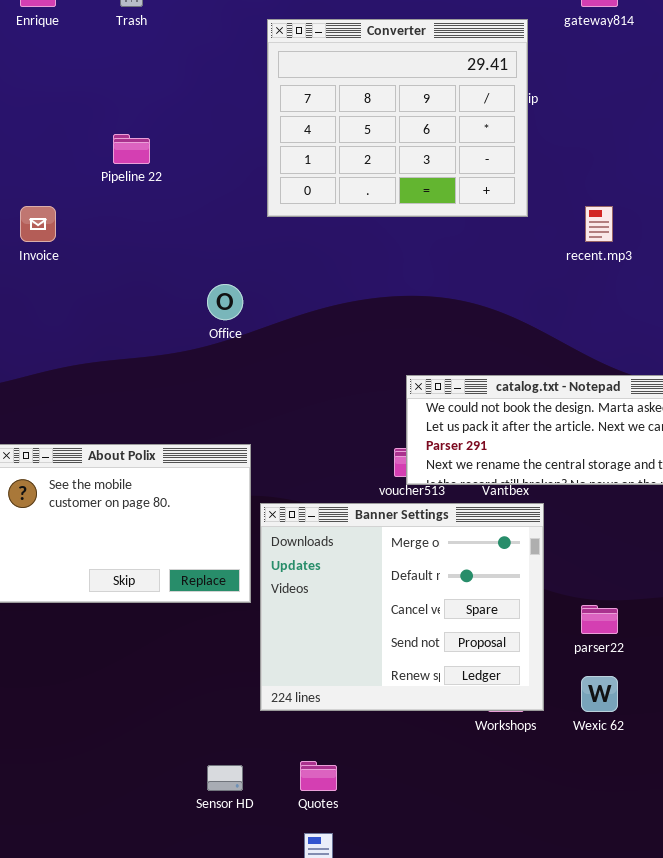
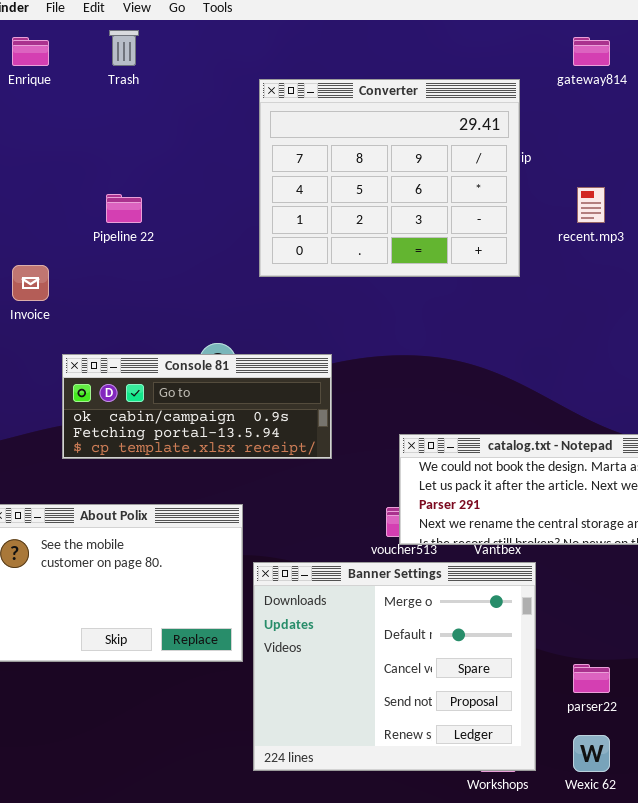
recent.mp3: [585,206,613,242] -> [577,187,605,223], moved
Console 81: none -> [62,354,332,459], opened

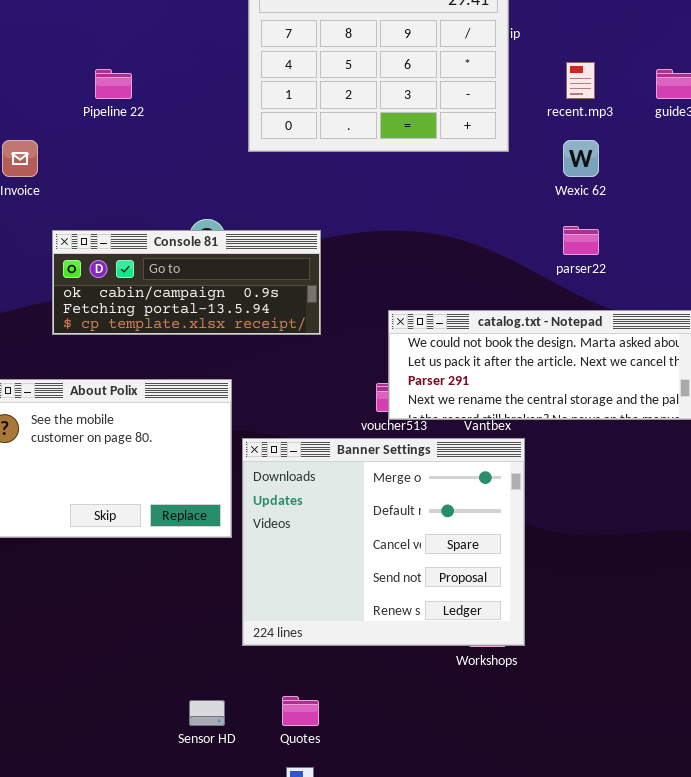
parser22: [573,664,610,693] -> [563,226,599,255], moved
Wexic 62: [573,735,610,772] -> [563,140,599,177], moved

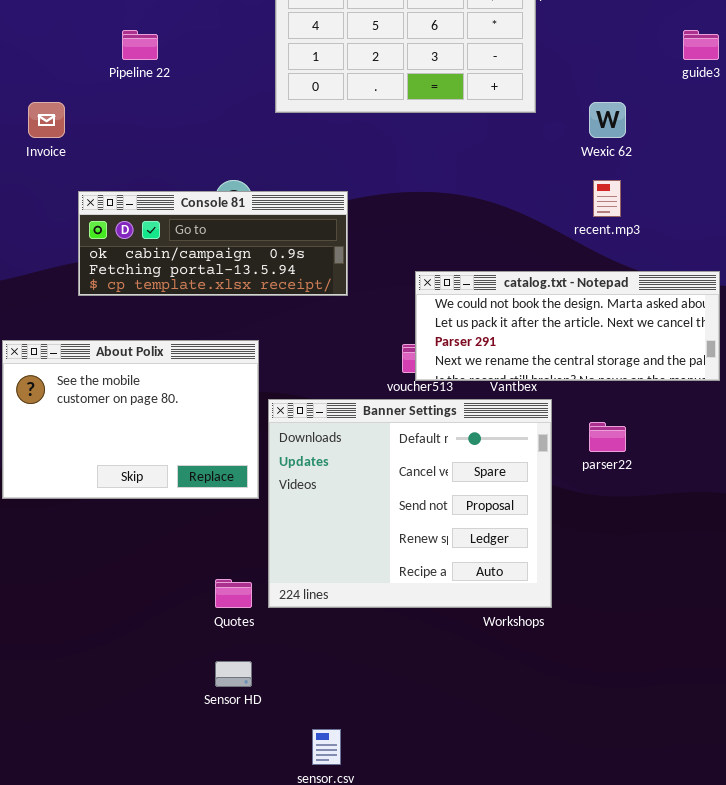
recent.mp3: [566,62,595,99] -> [593,180,621,217], moved
parser22: [563,226,599,255] -> [589,422,626,452], moved
Banner Settings: [242,438,525,646] -> [268,399,552,608], scrolled down 1 row
Quotes: [282,696,319,726] -> [215,579,252,608], moved

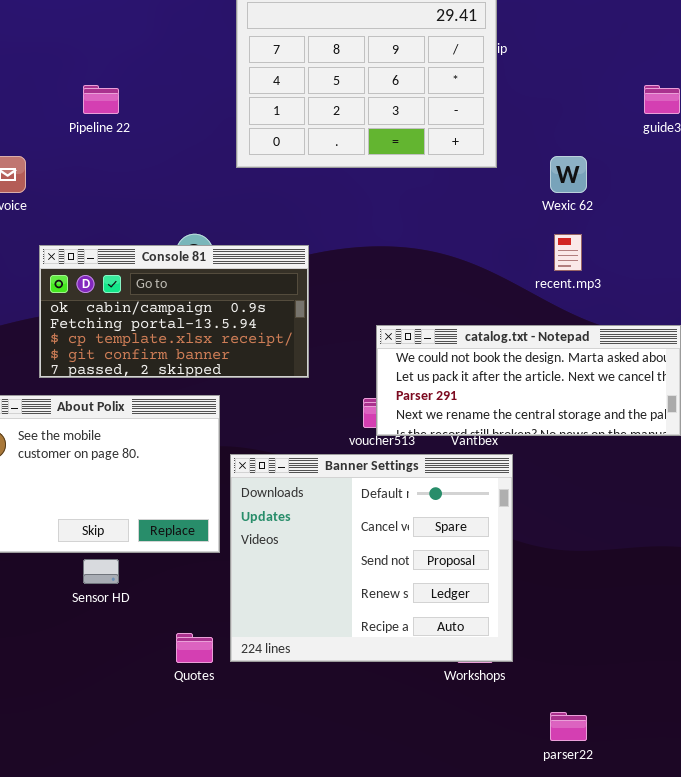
Console 81: [78,191,348,296] -> [39,245,309,378], resized
parser22: [589,422,626,452] -> [550,712,587,741], moved
Sensor HD: [215,661,252,687] -> [83,559,119,584], moved

